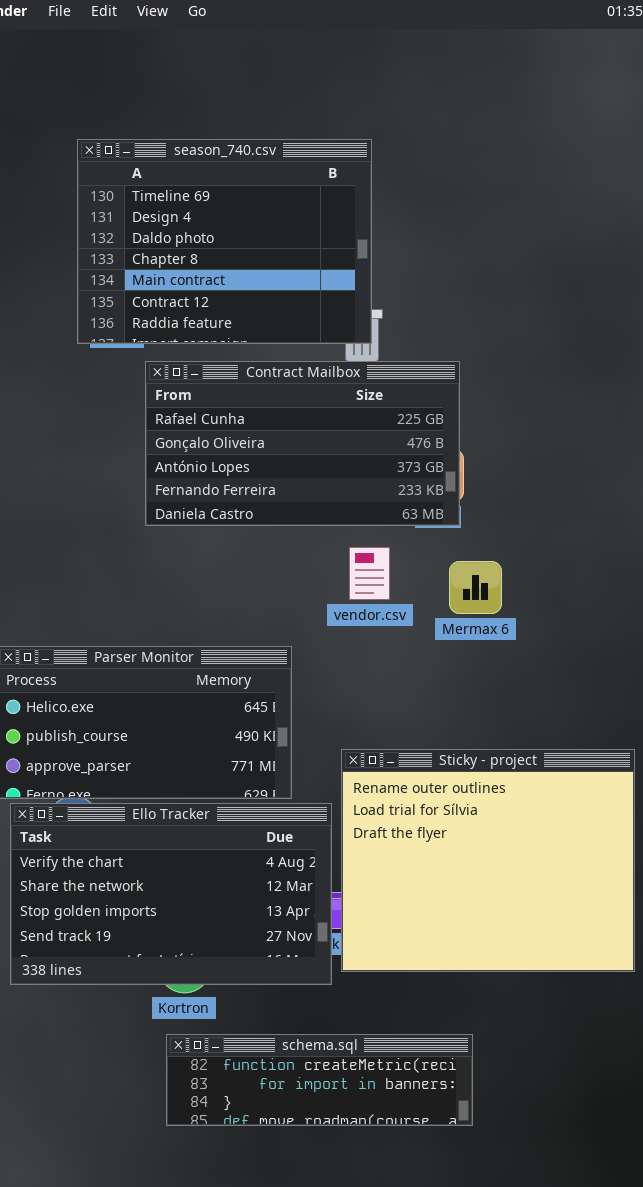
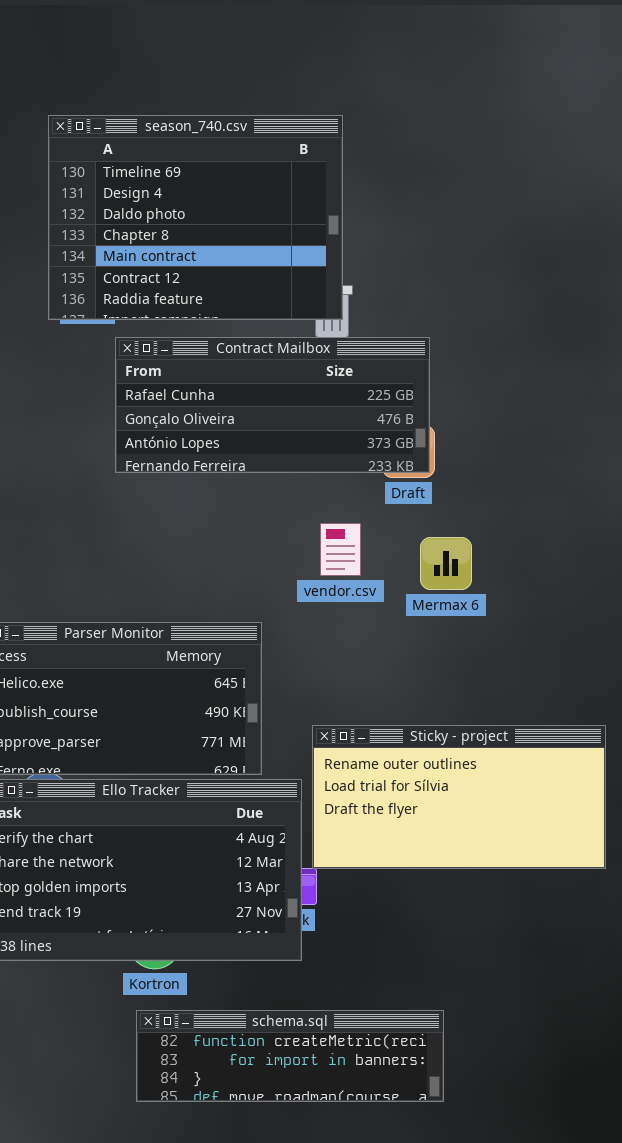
Contract Mailbox: [145,361,460,526] -> [115,337,430,473], resized
Sticky - project: [341,749,635,972] -> [312,725,606,869], resized

